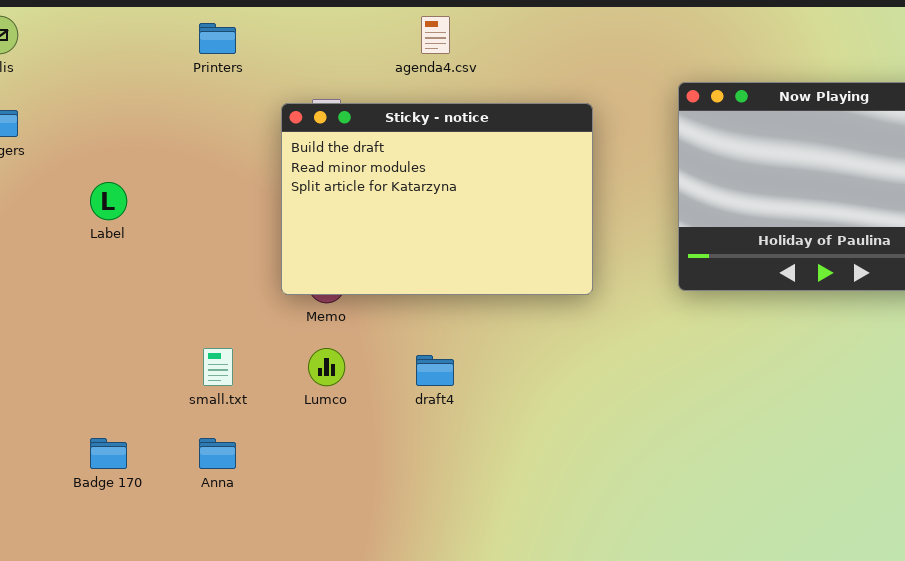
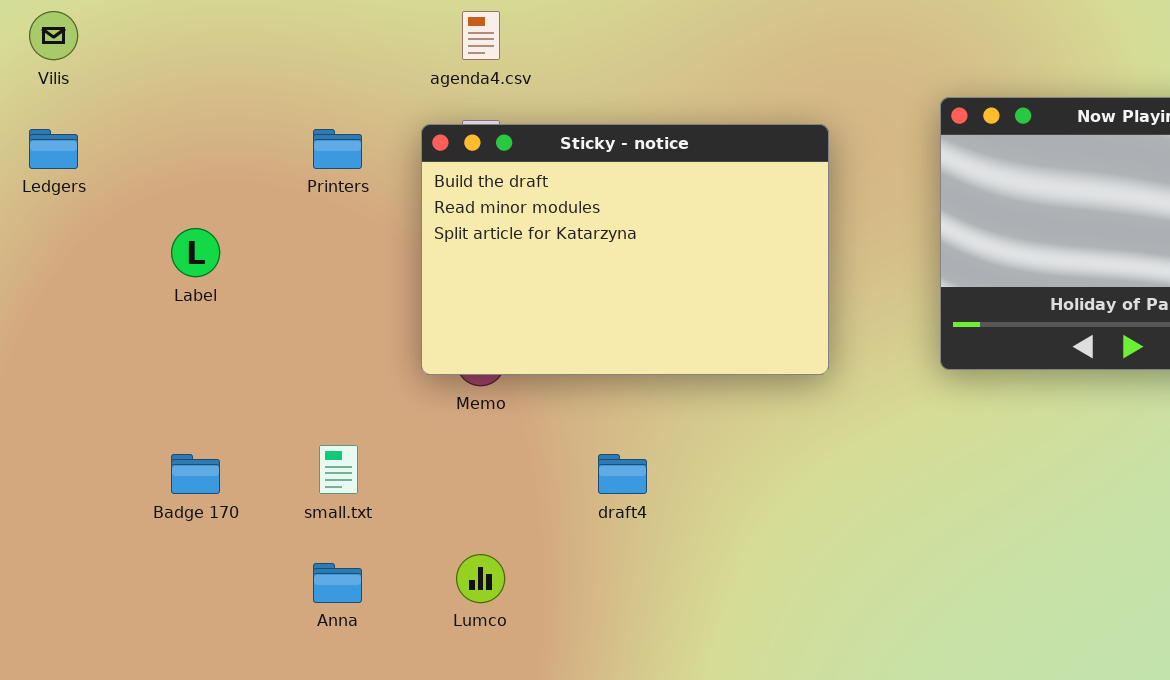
agenda4.csv: [421,16,450,54] -> [462,11,500,60], moved
Printers: [199,23,236,54] -> [313,129,362,169], moved
Lumco: [308,348,345,386] -> [456,554,505,603], moved
Badge 170: [90,438,127,469] -> [171,454,220,494], moved

